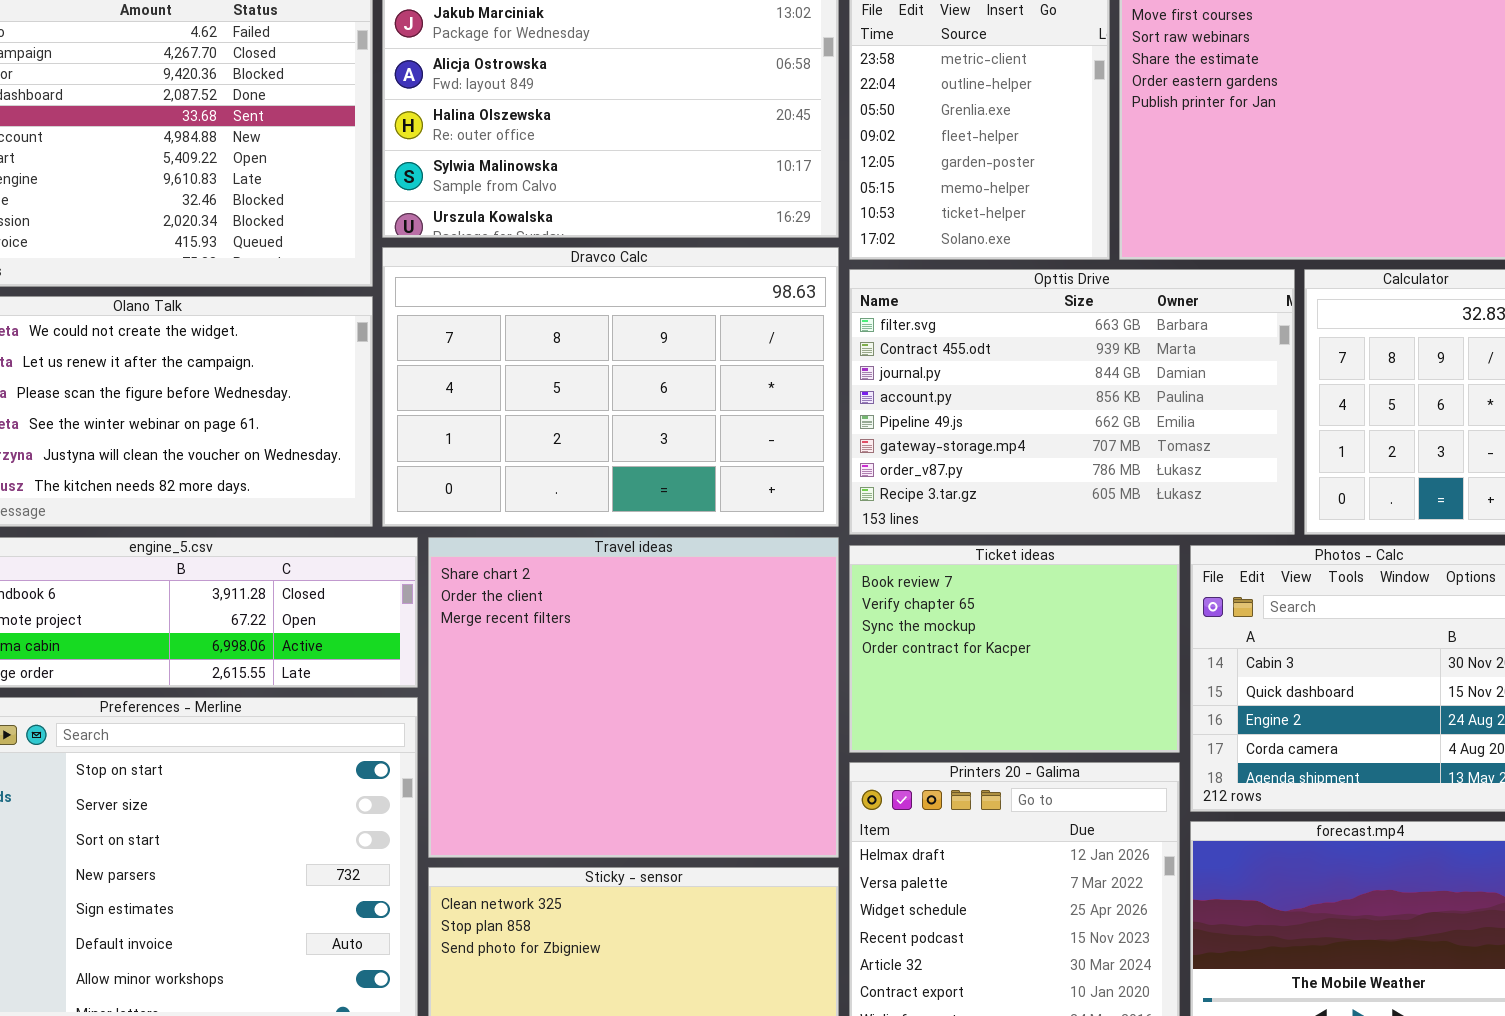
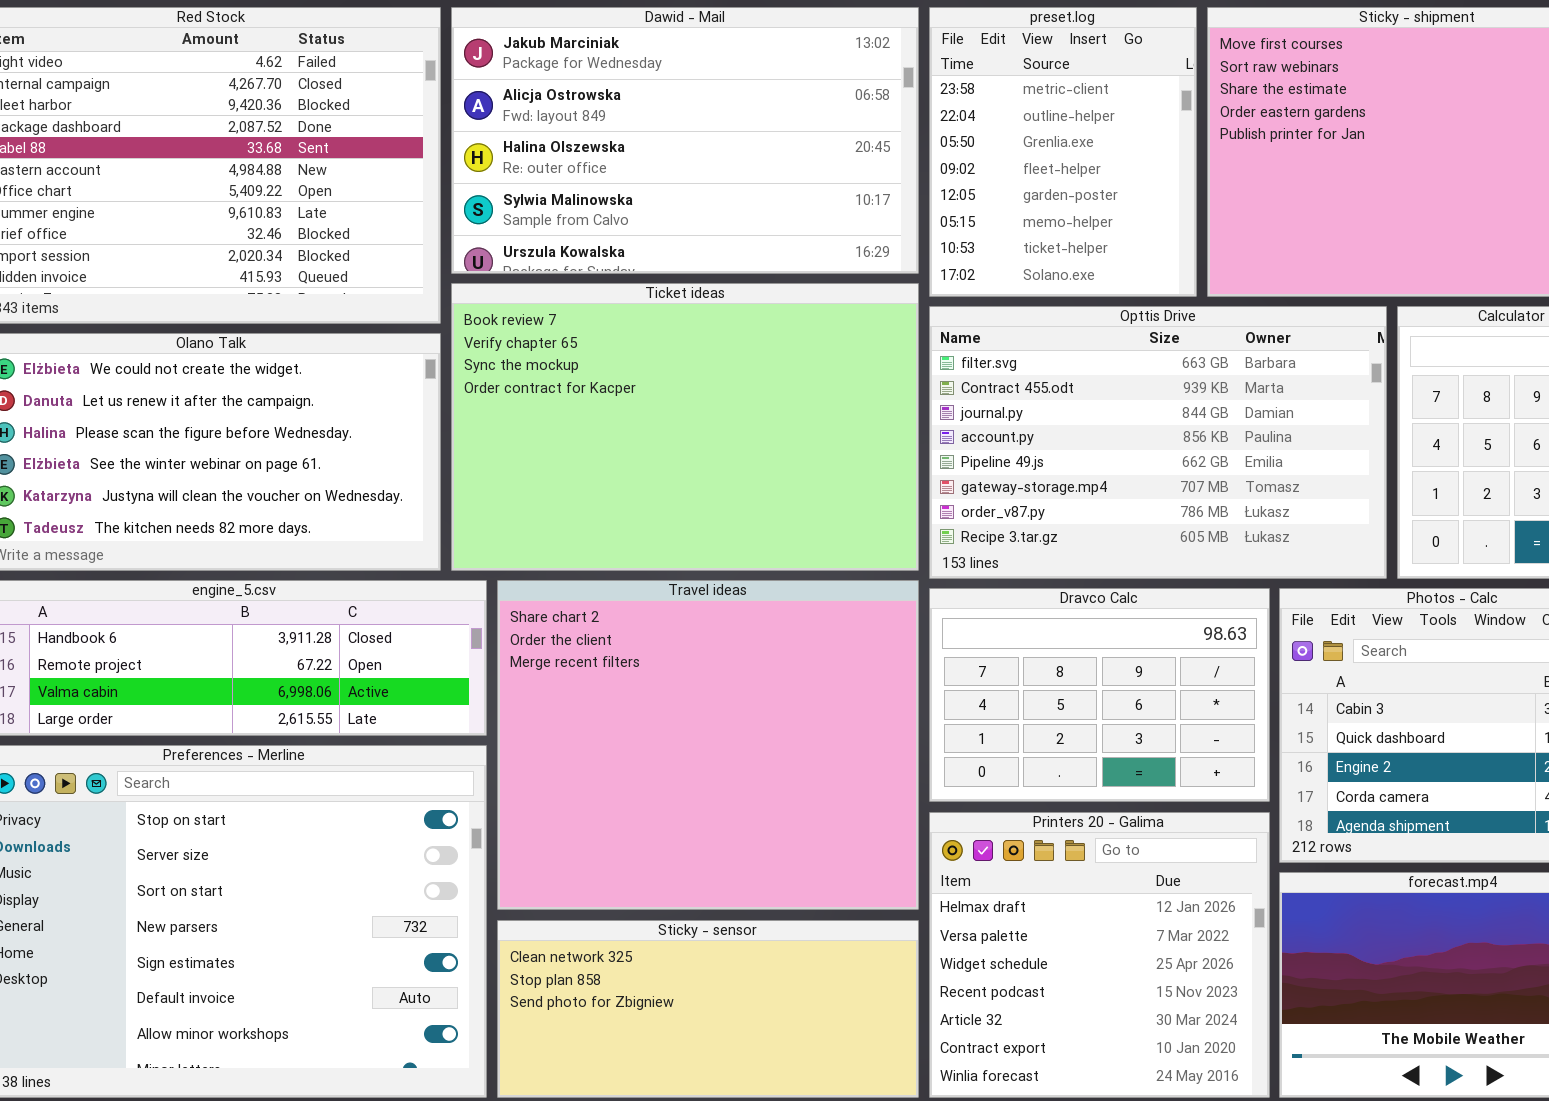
Dravco Calc: [382,247,839,527] -> [929,588,1270,802], moved, resized
Ticket ideas: [849,545,1180,753] -> [451,283,919,571], moved, resized

